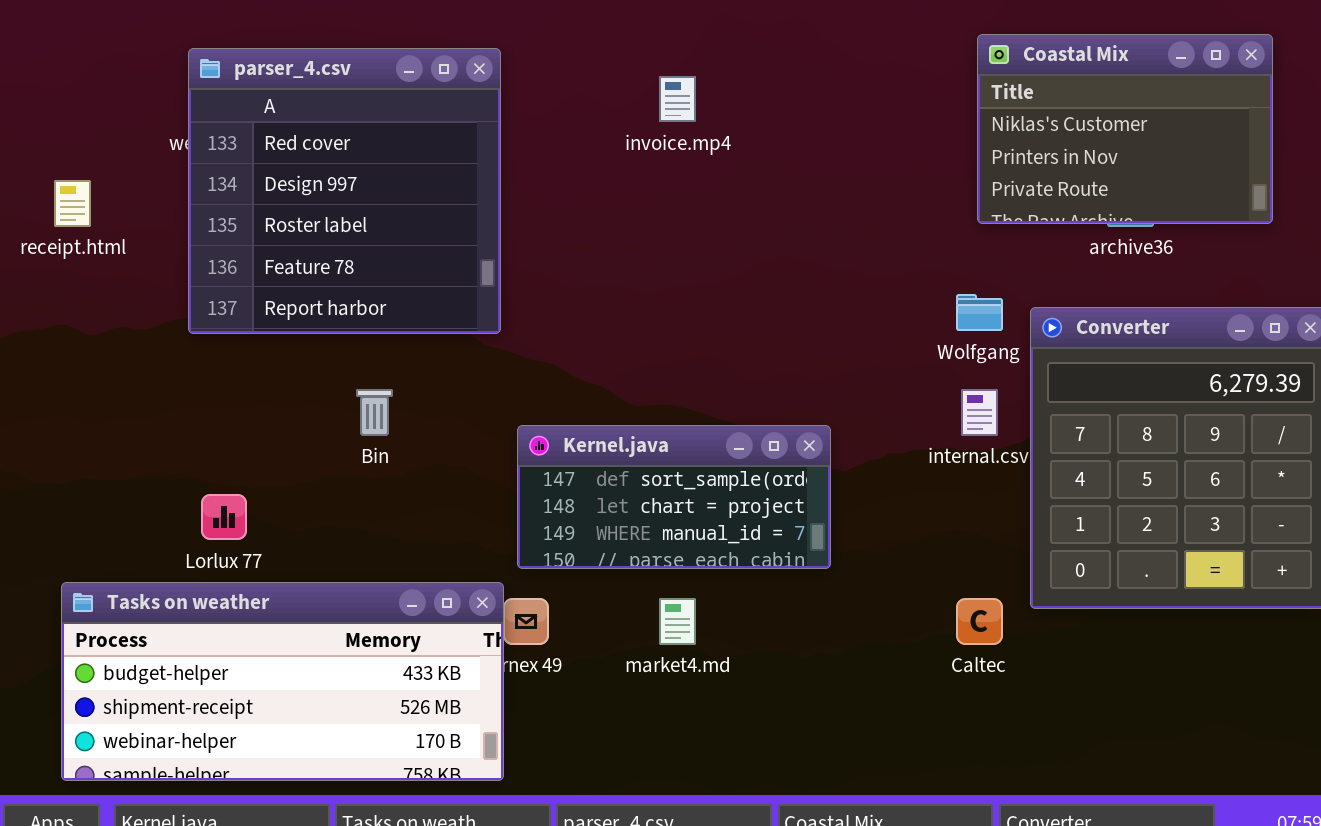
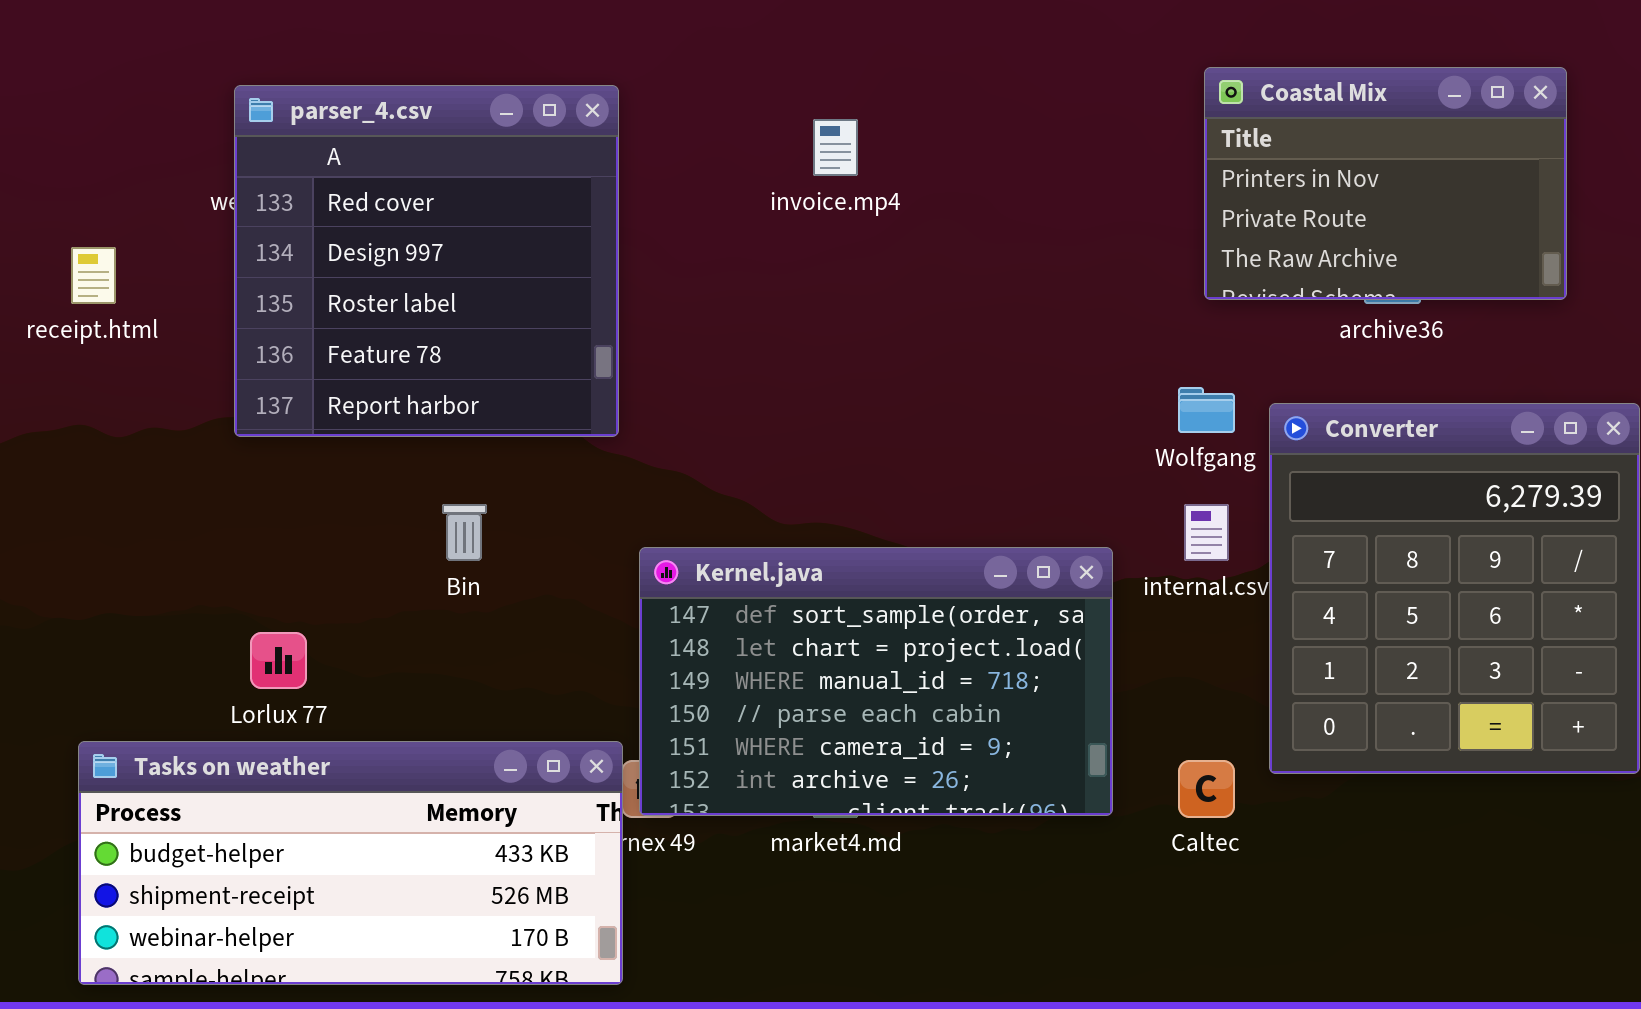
Coastal Mix: [977,34,1273,224] -> [1204,67,1567,300], scrolled down 1 row
Kernel.java: [517,425,831,569] -> [639,547,1113,816], resized

